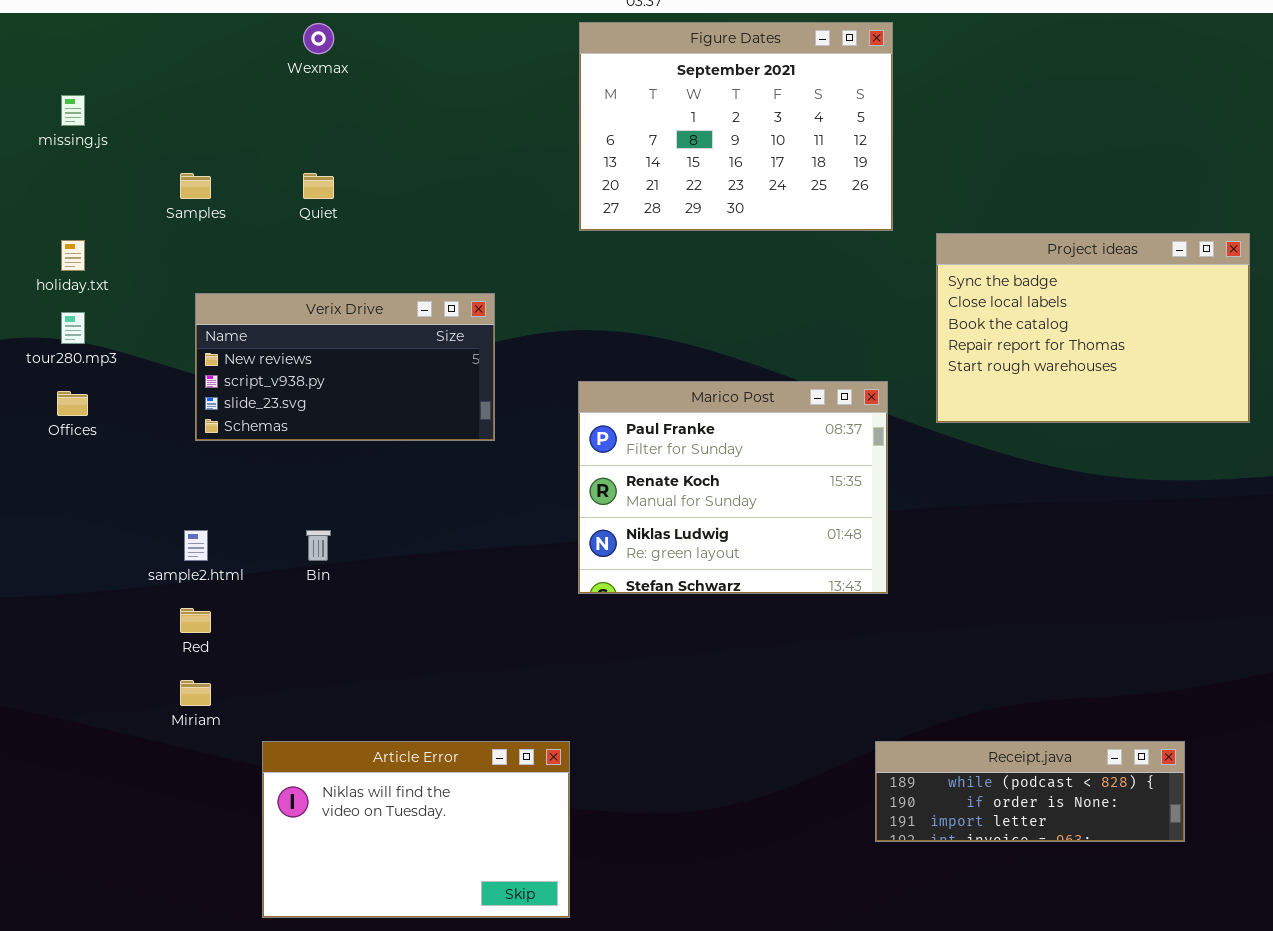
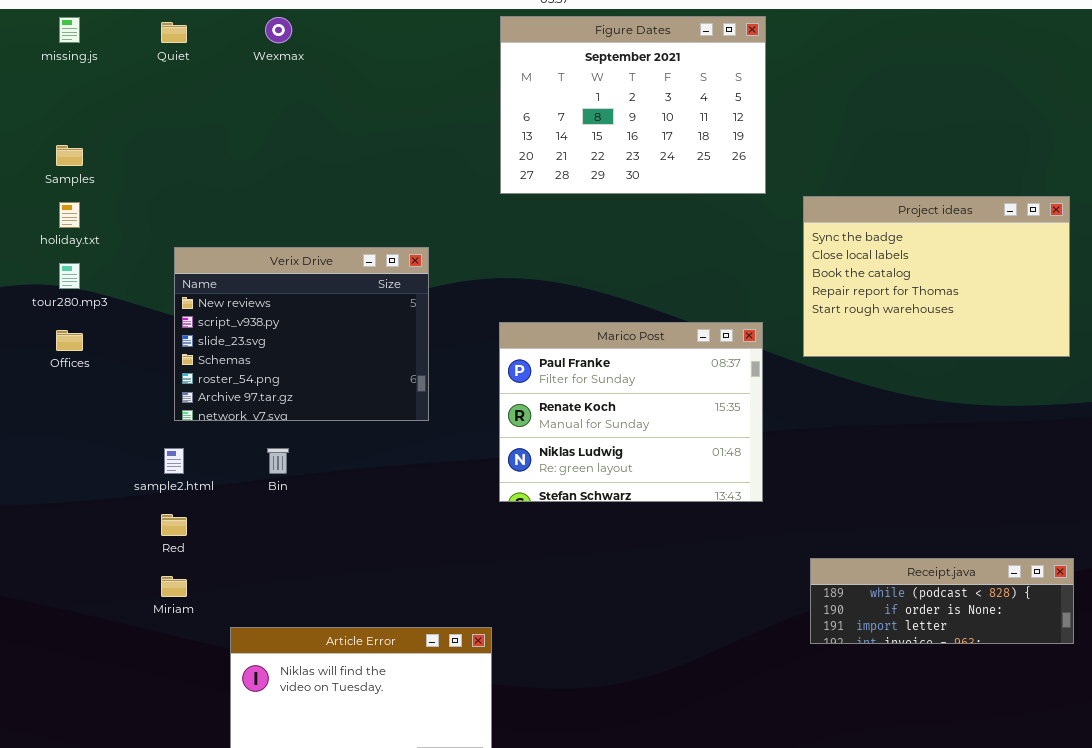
missing.js: [61,95,85,126] -> [59,17,80,43], moved
Samples: [180,173,211,199] -> [56,145,83,166], moved
Quiet: [303,173,334,199] -> [161,22,187,43], moved
Verix Drive: [195,293,495,441] -> [174,247,429,421], resized
Receipt.java: [875,741,1185,842] -> [810,558,1074,644], moved

